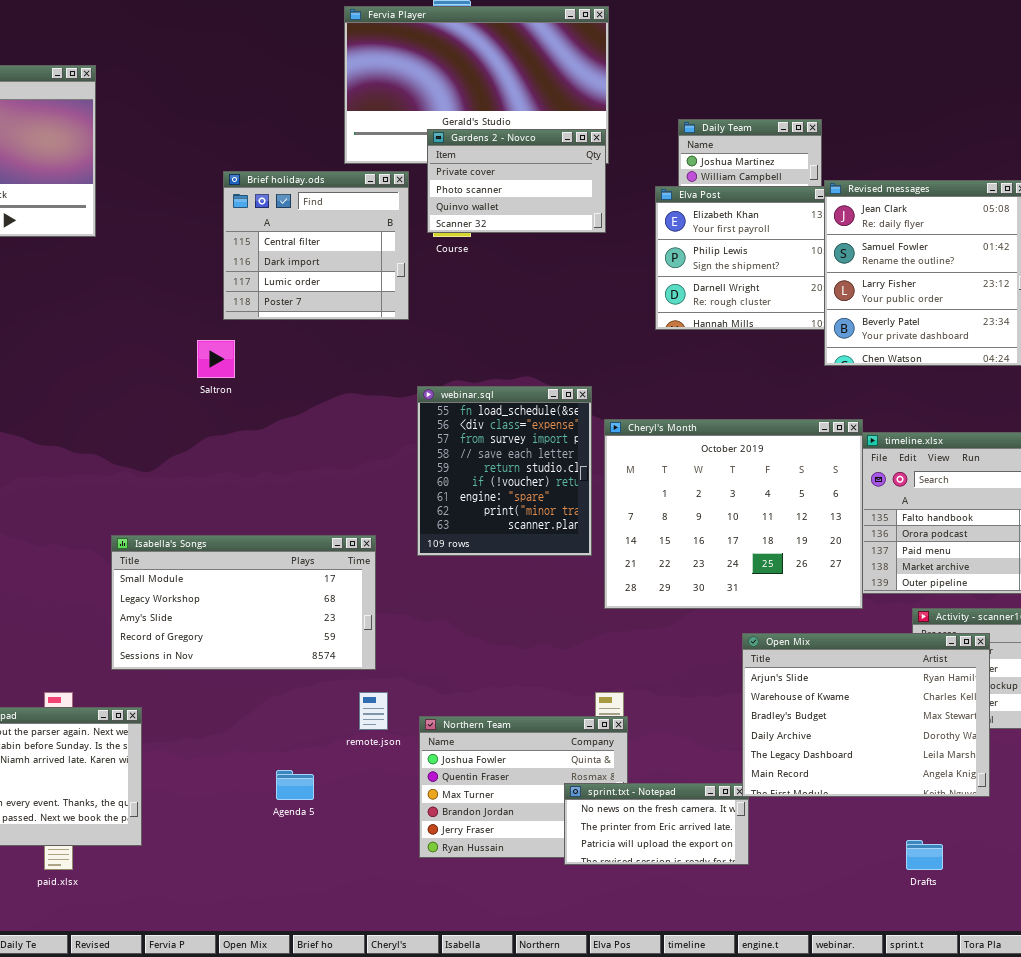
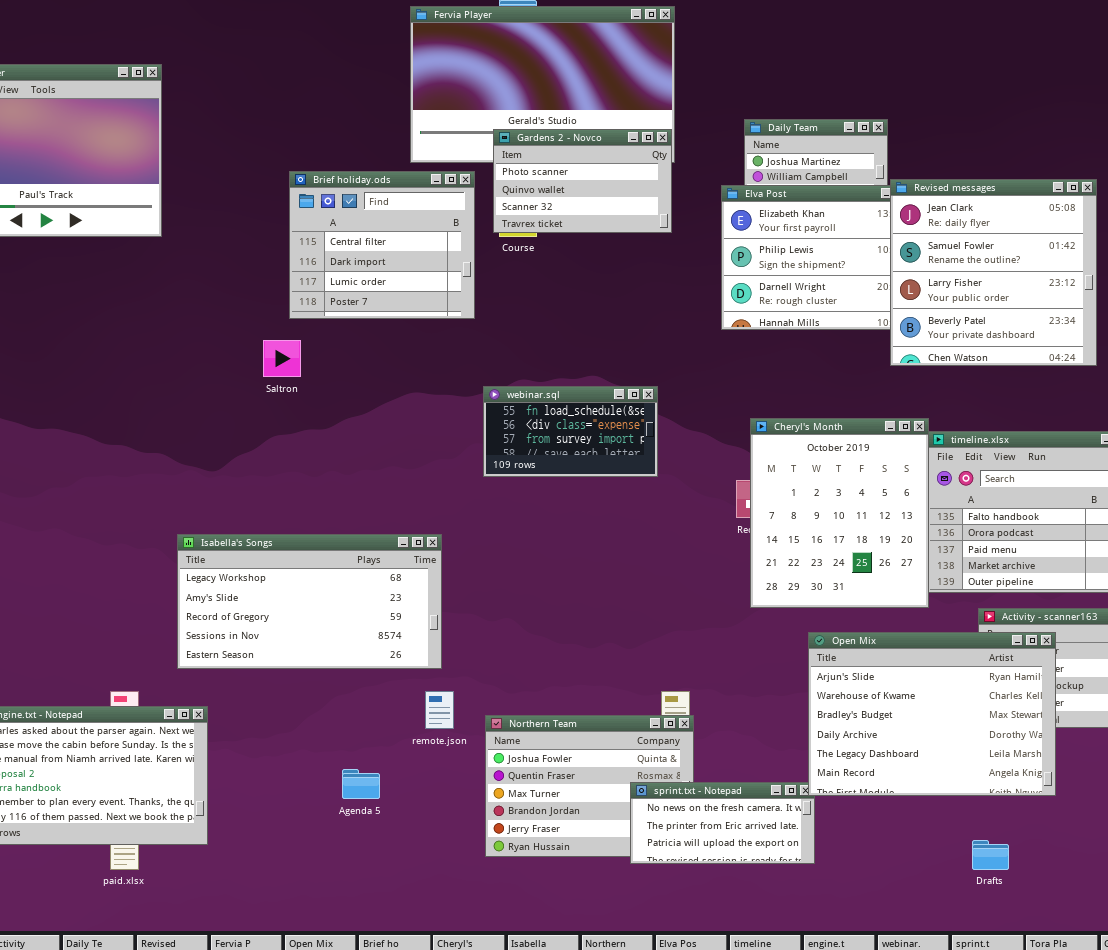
Gardens 2 - Novco: [427,129,606,233] -> [493,129,672,233], scrolled down 1 row
webinar.sql: [417,386,592,556] -> [483,386,658,477], resized
Cheryl's Month: [604,419,863,609] -> [750,418,929,608], resized
Isabella's Songs: [111,535,376,670] -> [177,534,442,669], scrolled down 1 row

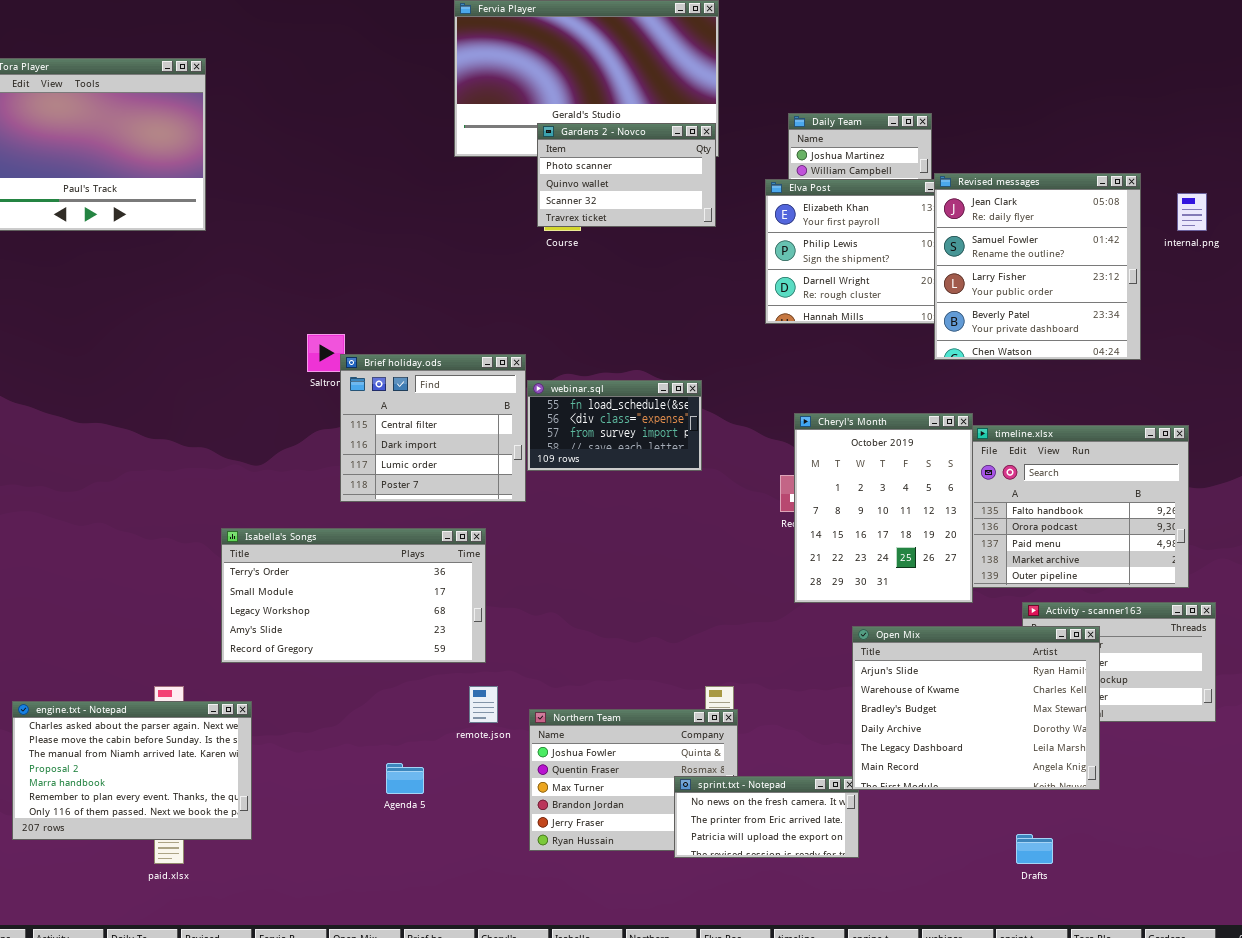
Brief holiday.ods: [289,171,475,319] -> [340,354,526,502], moved
Isabella's Songs: [177,534,442,669] -> [221,528,486,663], scrolled up 2 rows

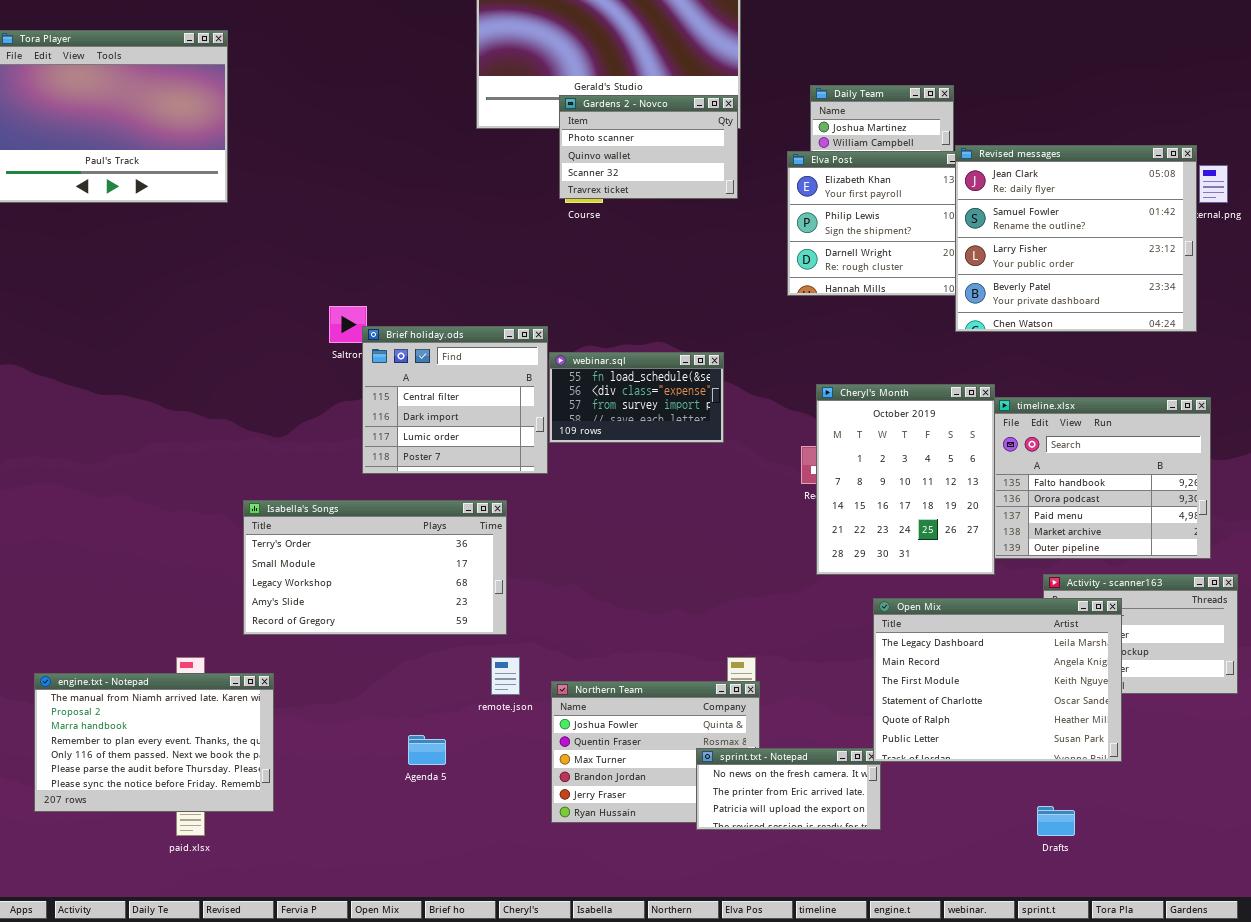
Revised messages: [934,173,1141,360] -> [955,145,1197,332], resized
Open Mix: [852,626,1100,790] -> [873,598,1122,762], scrolled down 4 rows
engine.txt - Notepad: [12,701,252,840] -> [34,673,274,812], scrolled down 2 rows

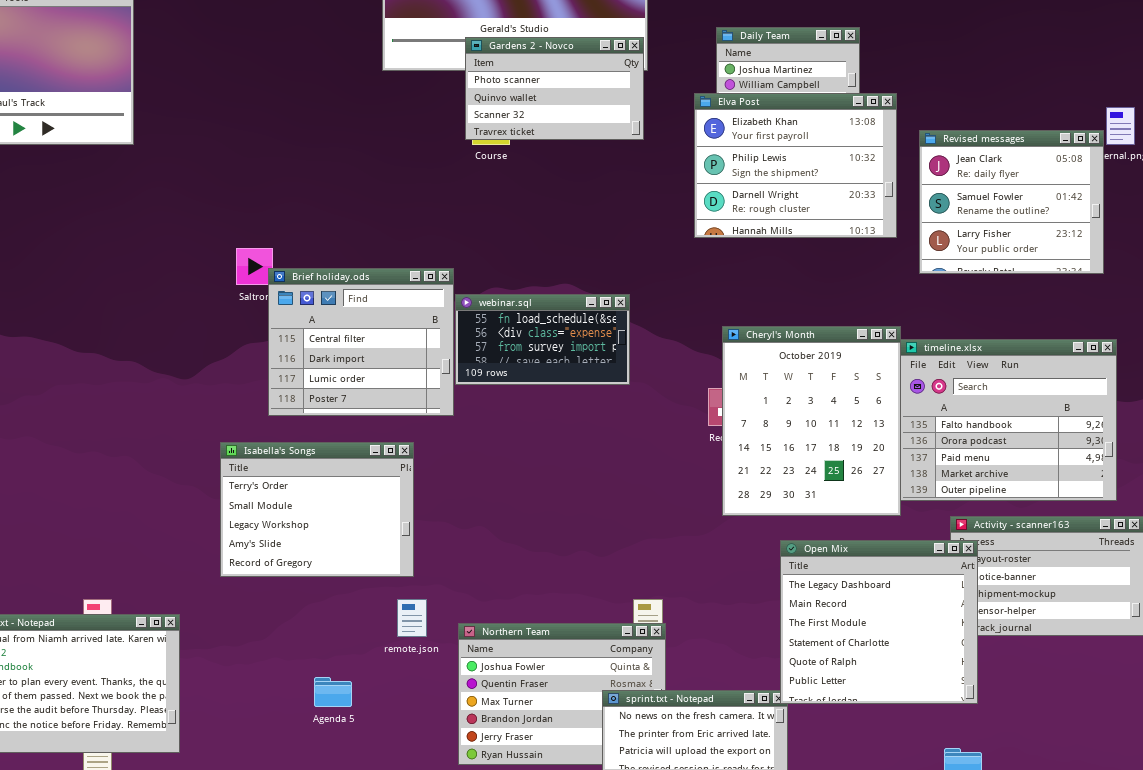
Revised messages: [955,145,1197,332] -> [919,130,1104,274], resized
Isabella's Songs: [243,500,507,635] -> [220,442,414,577], resized
Open Mix: [873,598,1122,762] -> [780,540,978,704], resized

